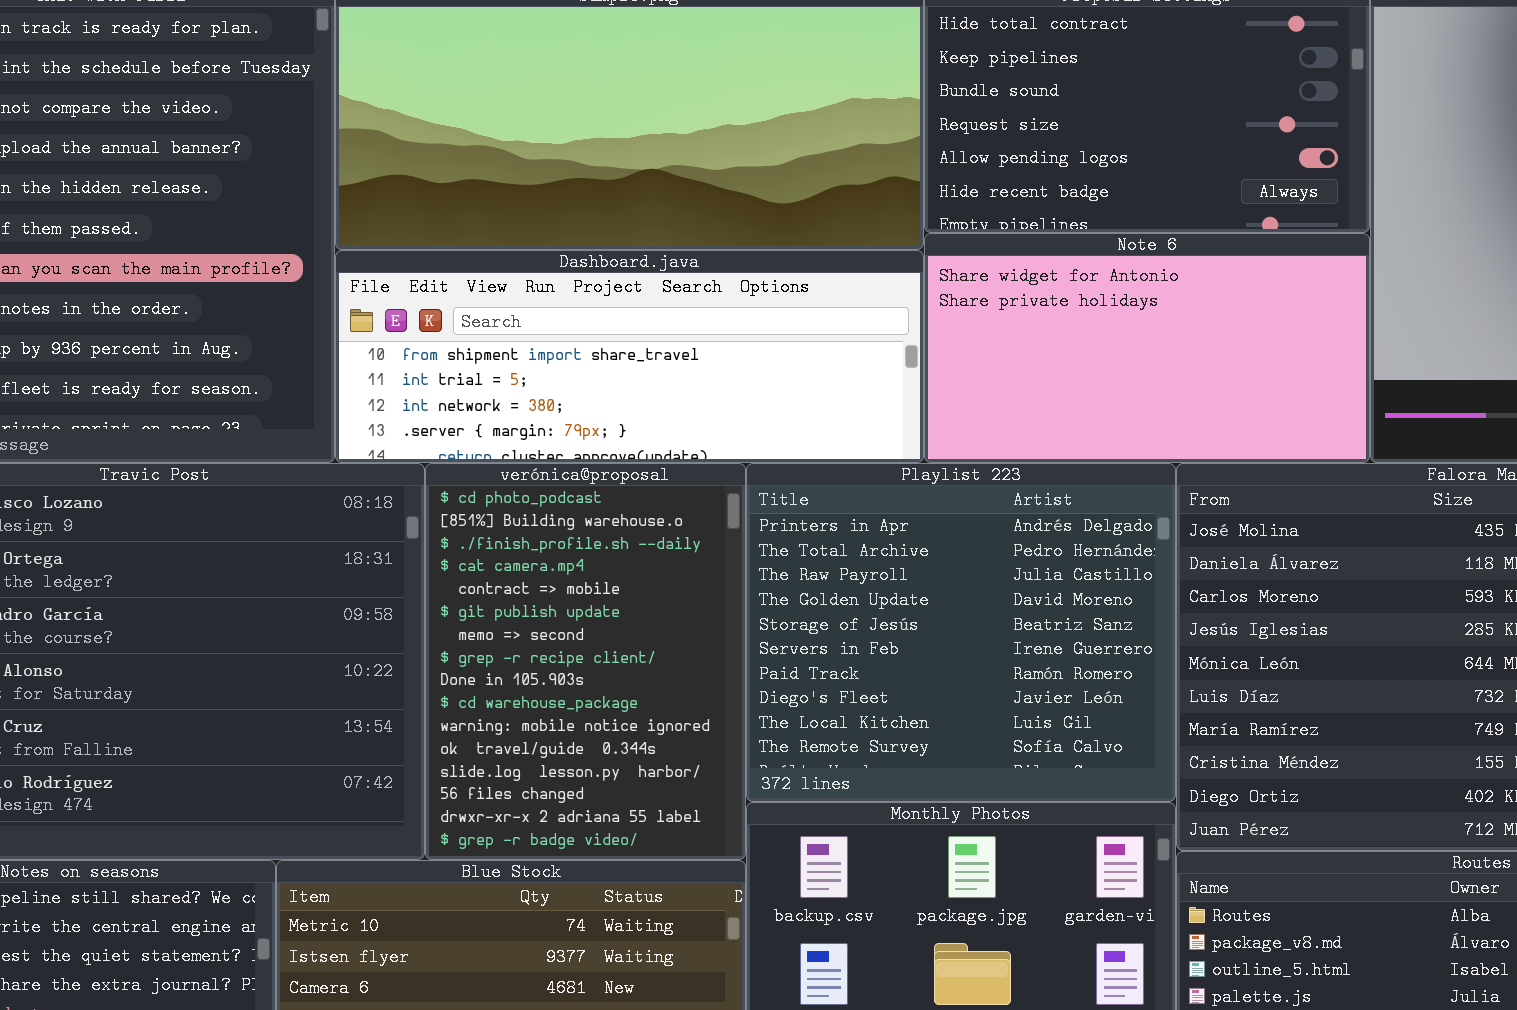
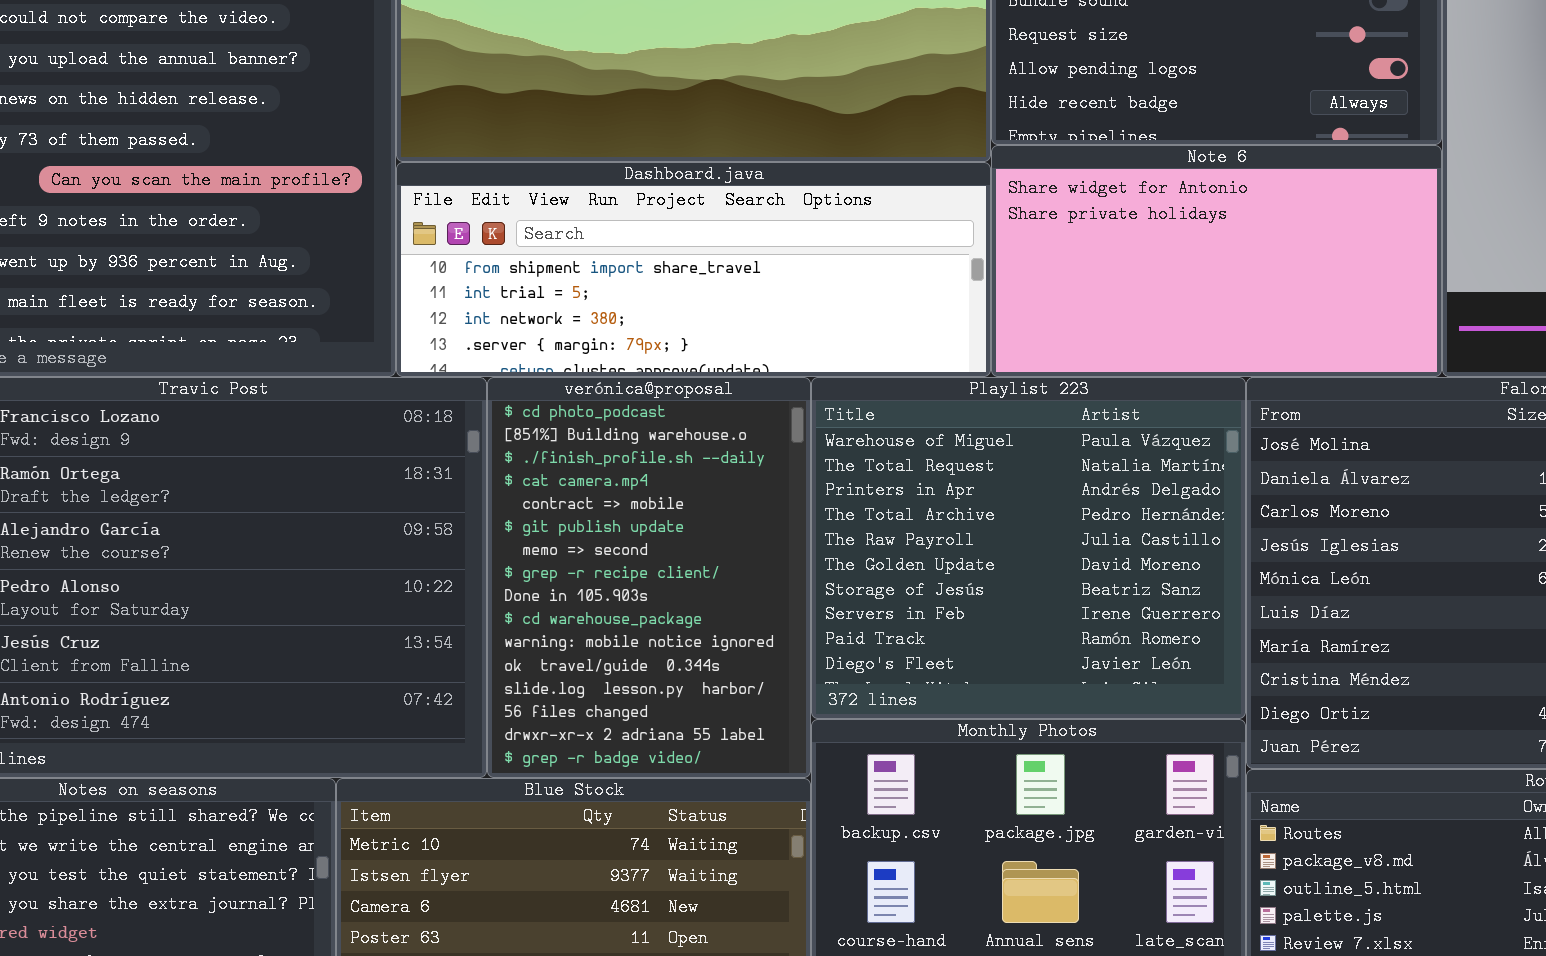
Playlist 223: [746,463,1176,802] -> [811,377,1246,719], scrolled up 2 rows

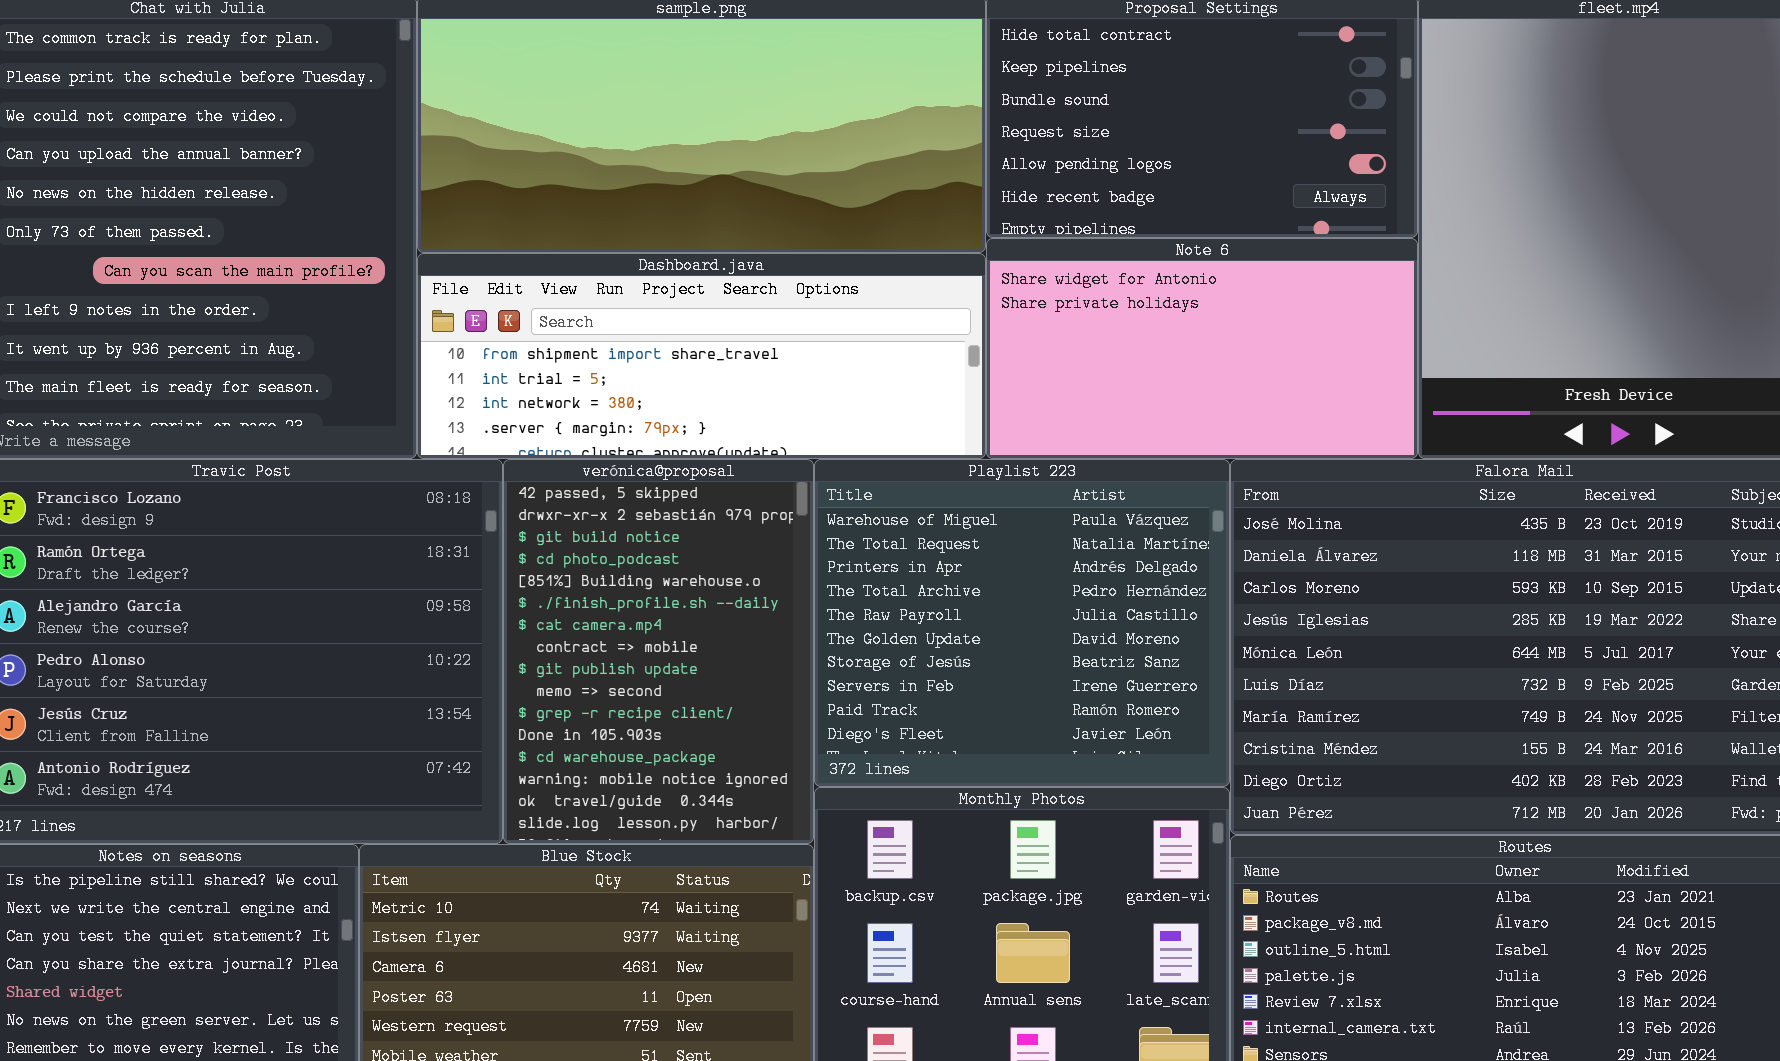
verónica@proposal: [487,377,811,778] -> [503,459,814,844], scrolled up 3 rows

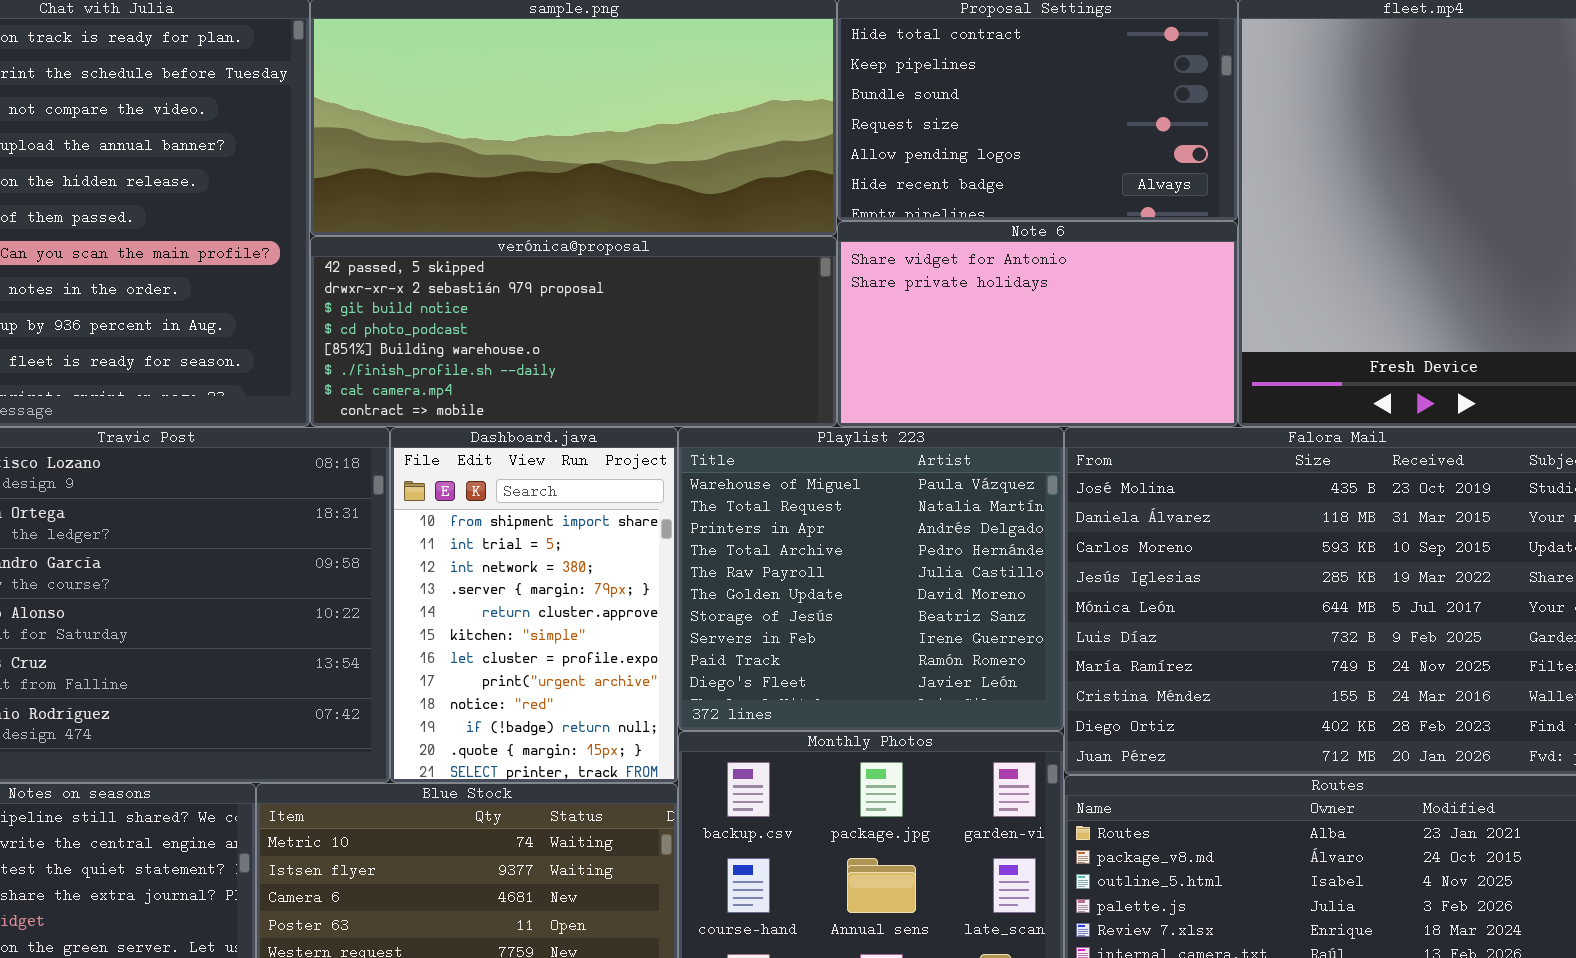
Dashboard.java: [417,253,986,459] -> [390,427,678,783], moved, resized
verónica@proposal: [503,459,814,844] -> [310,236,837,427], moved, resized

